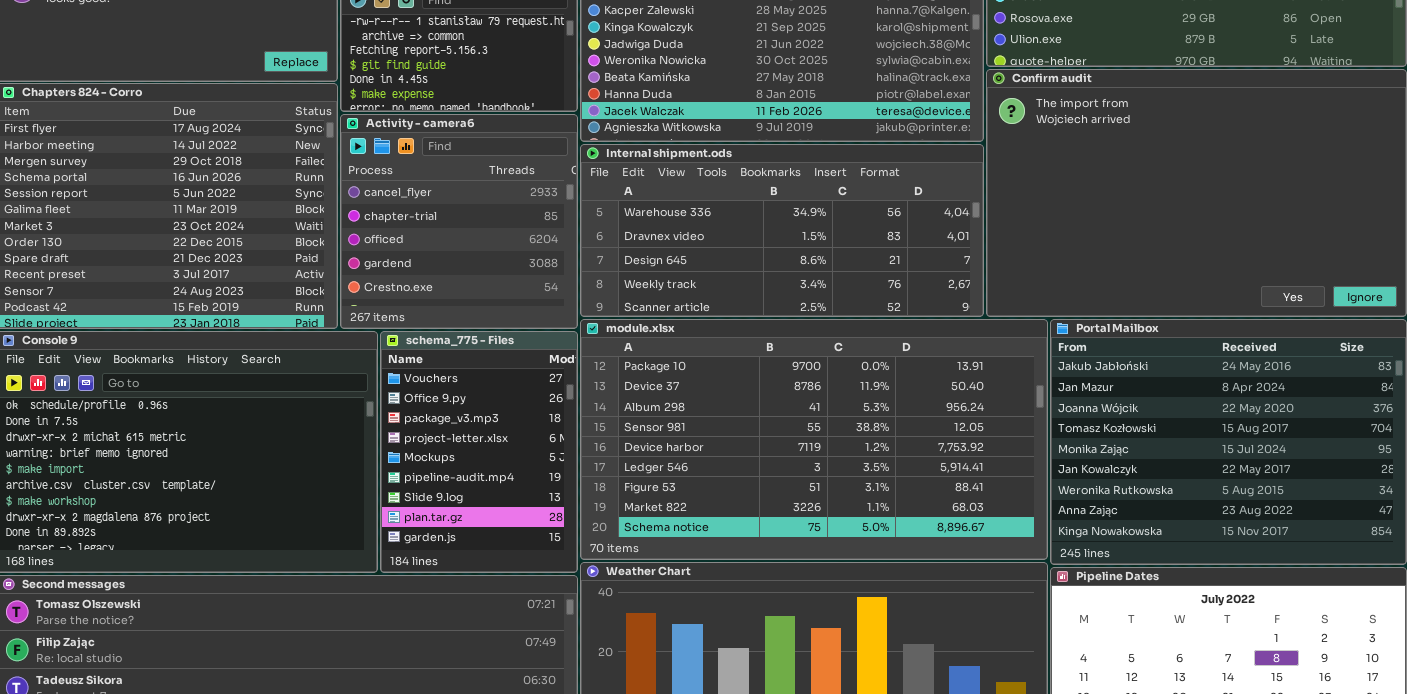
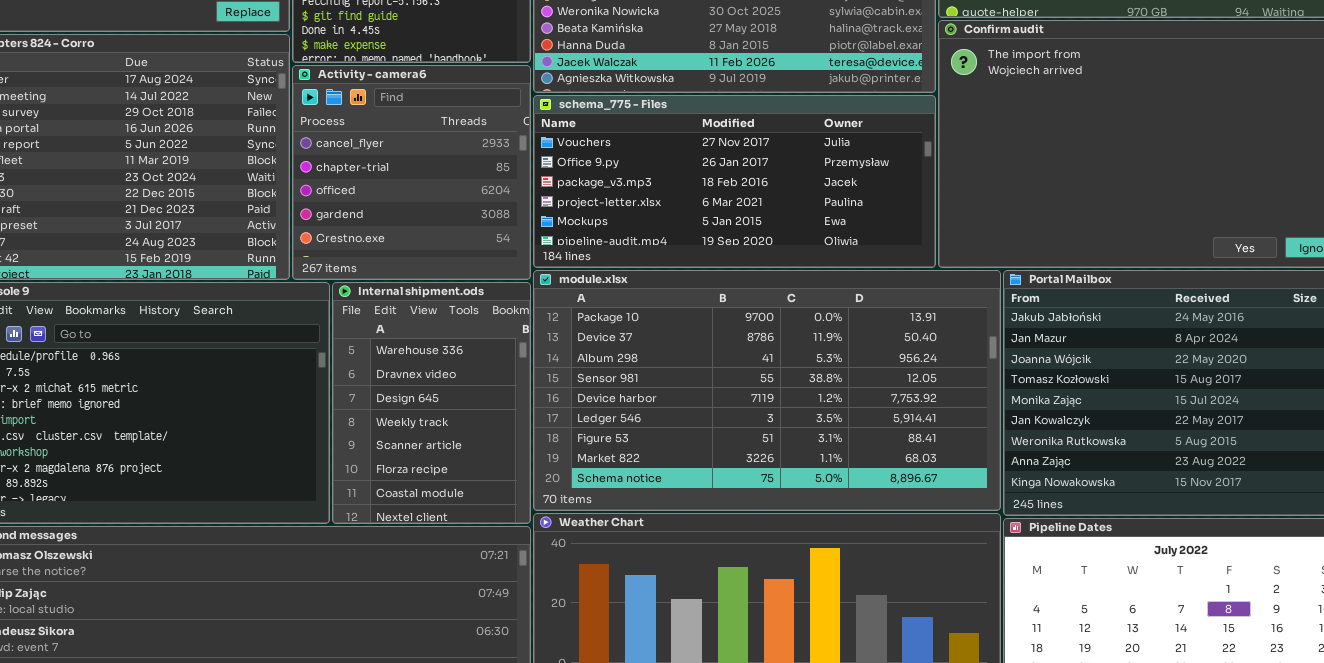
Internal shipment.ods: [580,144,984,317] -> [332,282,531,524], moved, resized
schema_775 - Files: [380,331,578,573] -> [533,95,936,268], moved, resized

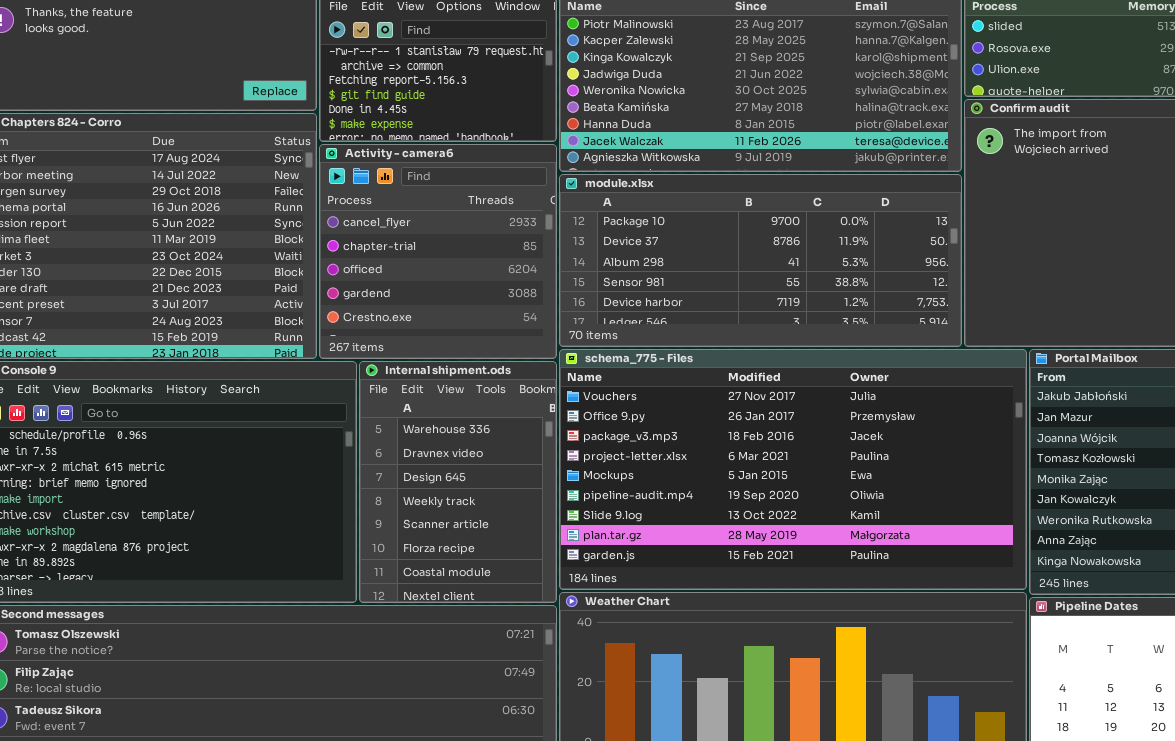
schema_775 - Files: [533,95,936,268] -> [559,349,1027,590], moved, resized
module.xlsx: [533,270,1001,511] -> [559,174,962,347], moved, resized

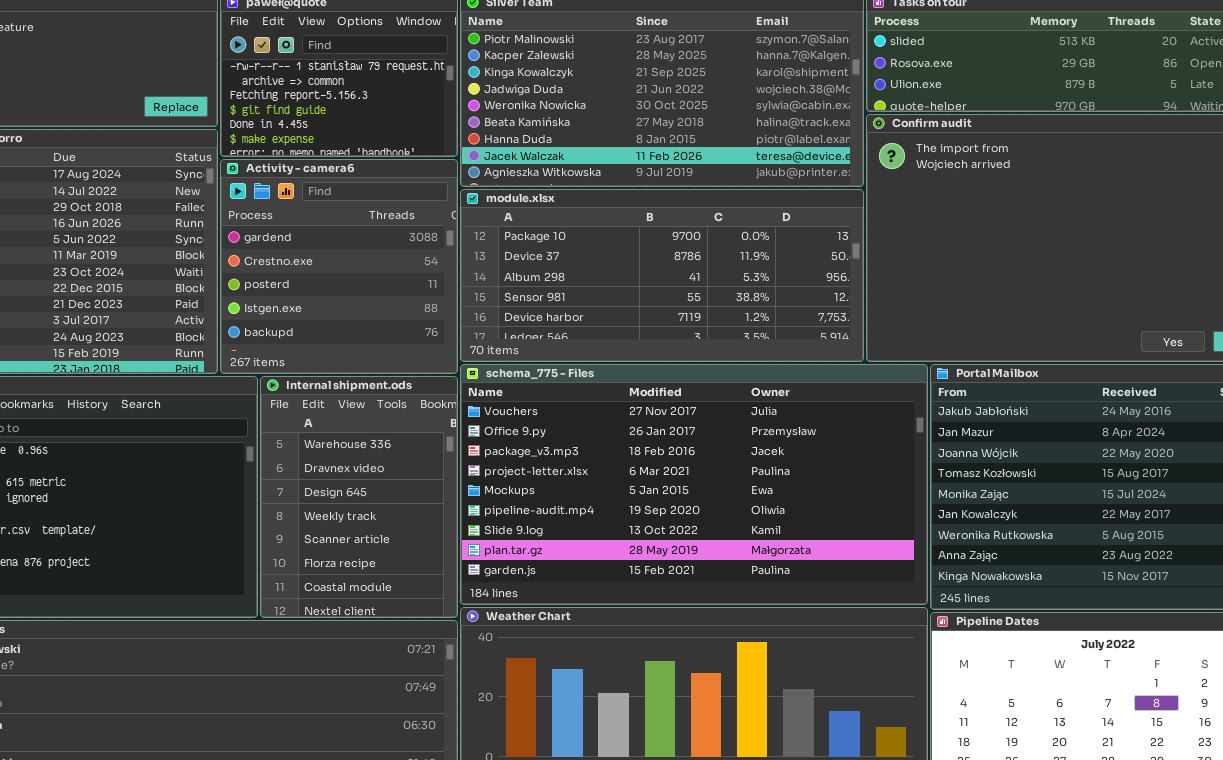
Activity - camera6: [319,144,557,359] -> [220,159,458,374], scrolled down 3 rows

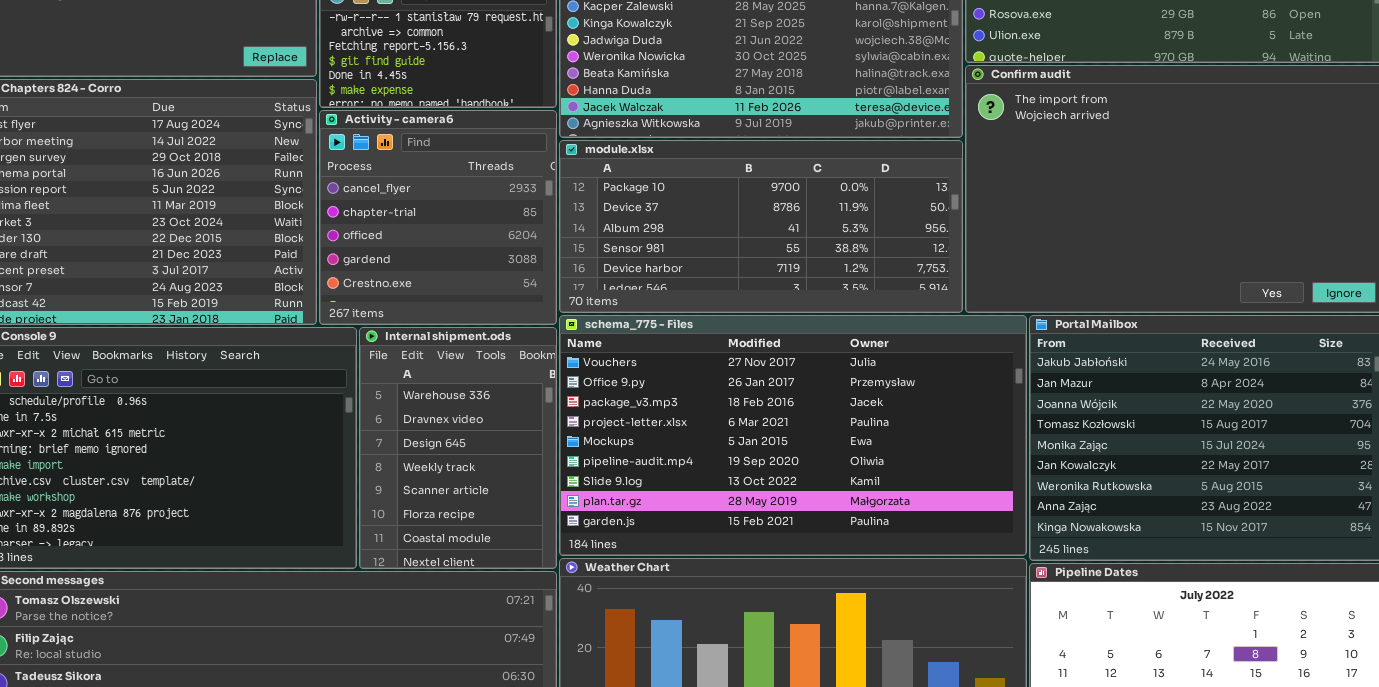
Activity - camera6: [220,159,458,374] -> [319,110,557,325], scrolled up 3 rows

